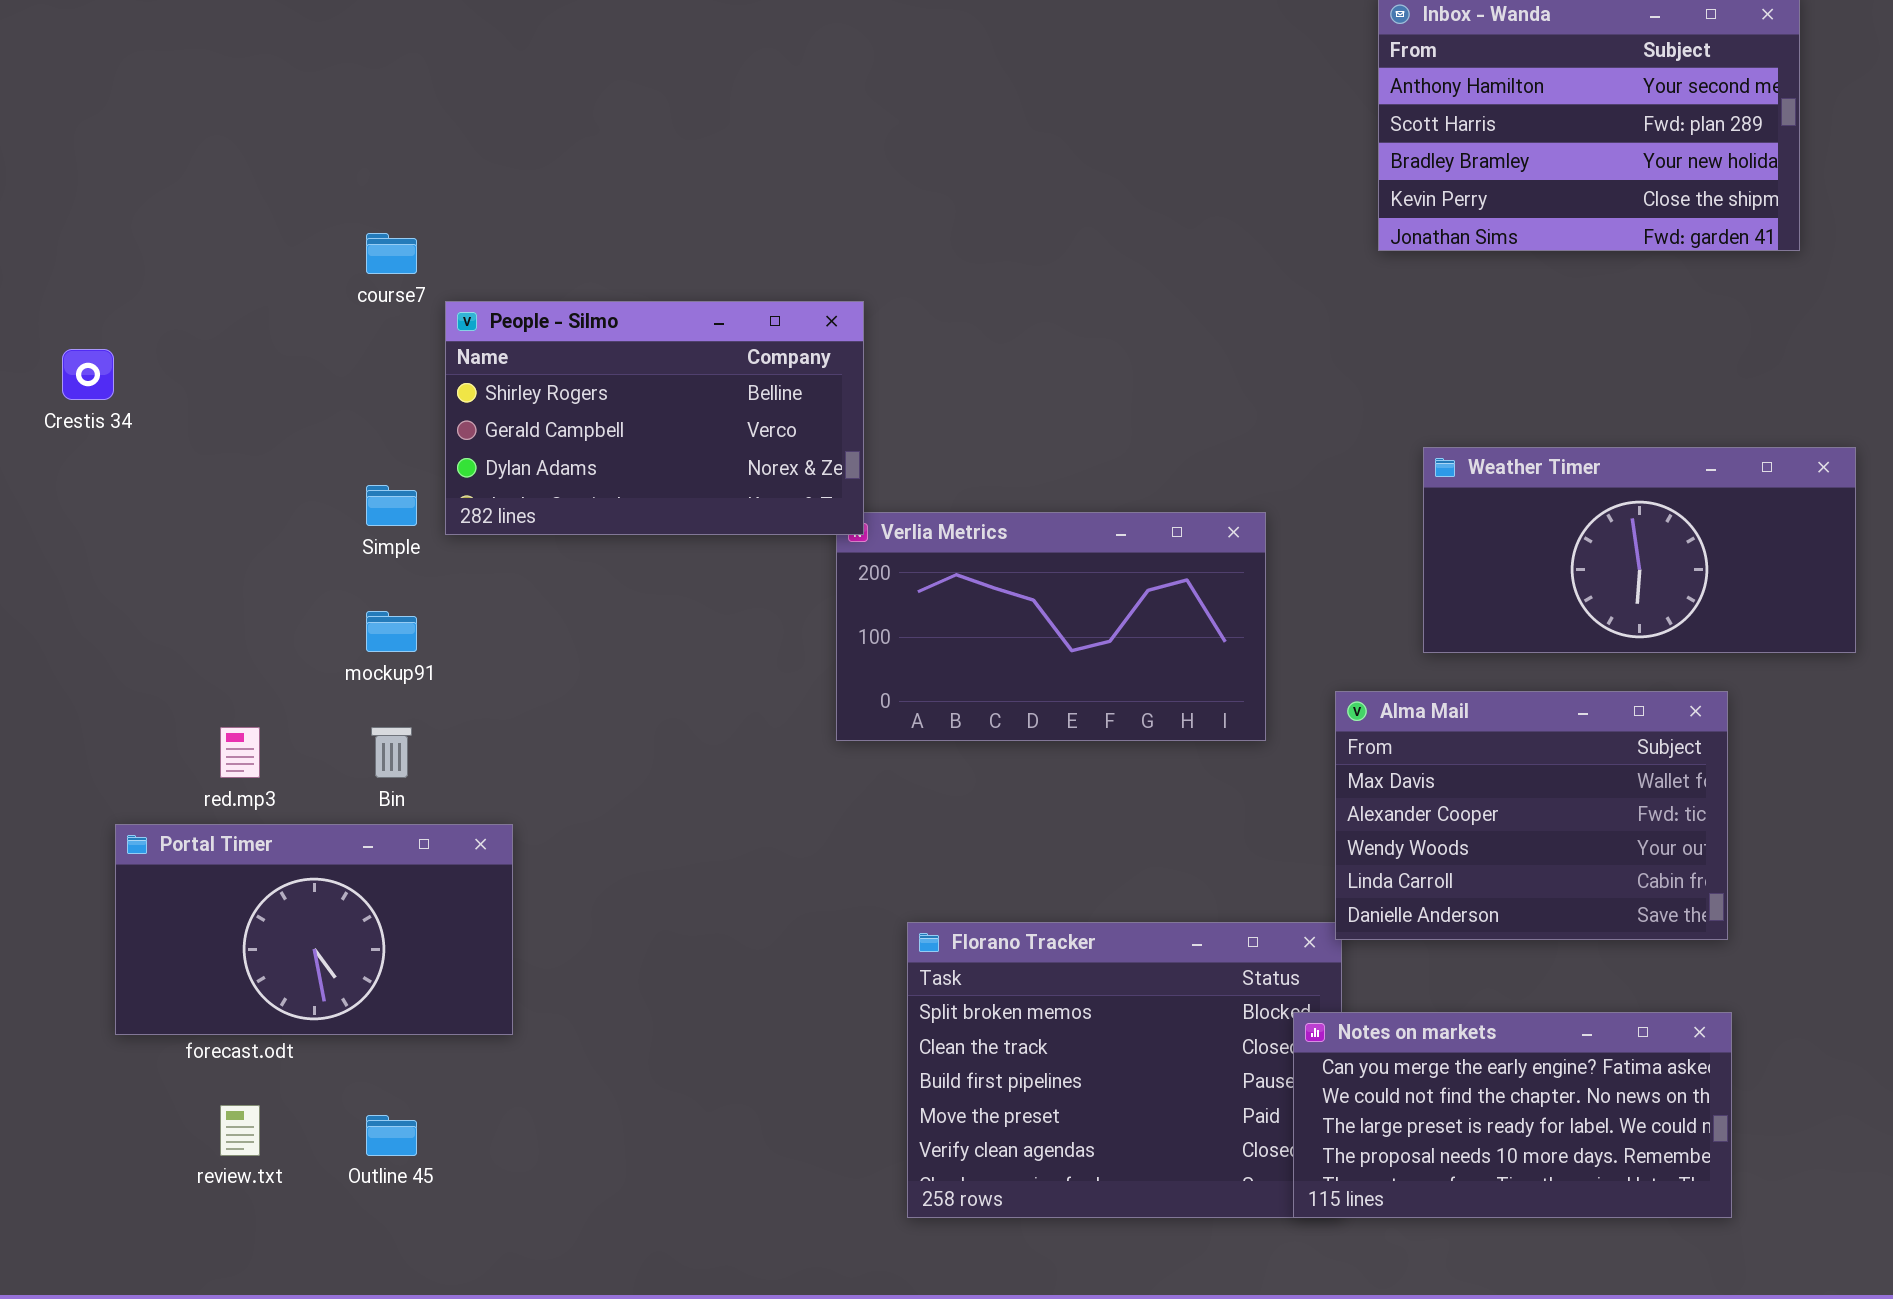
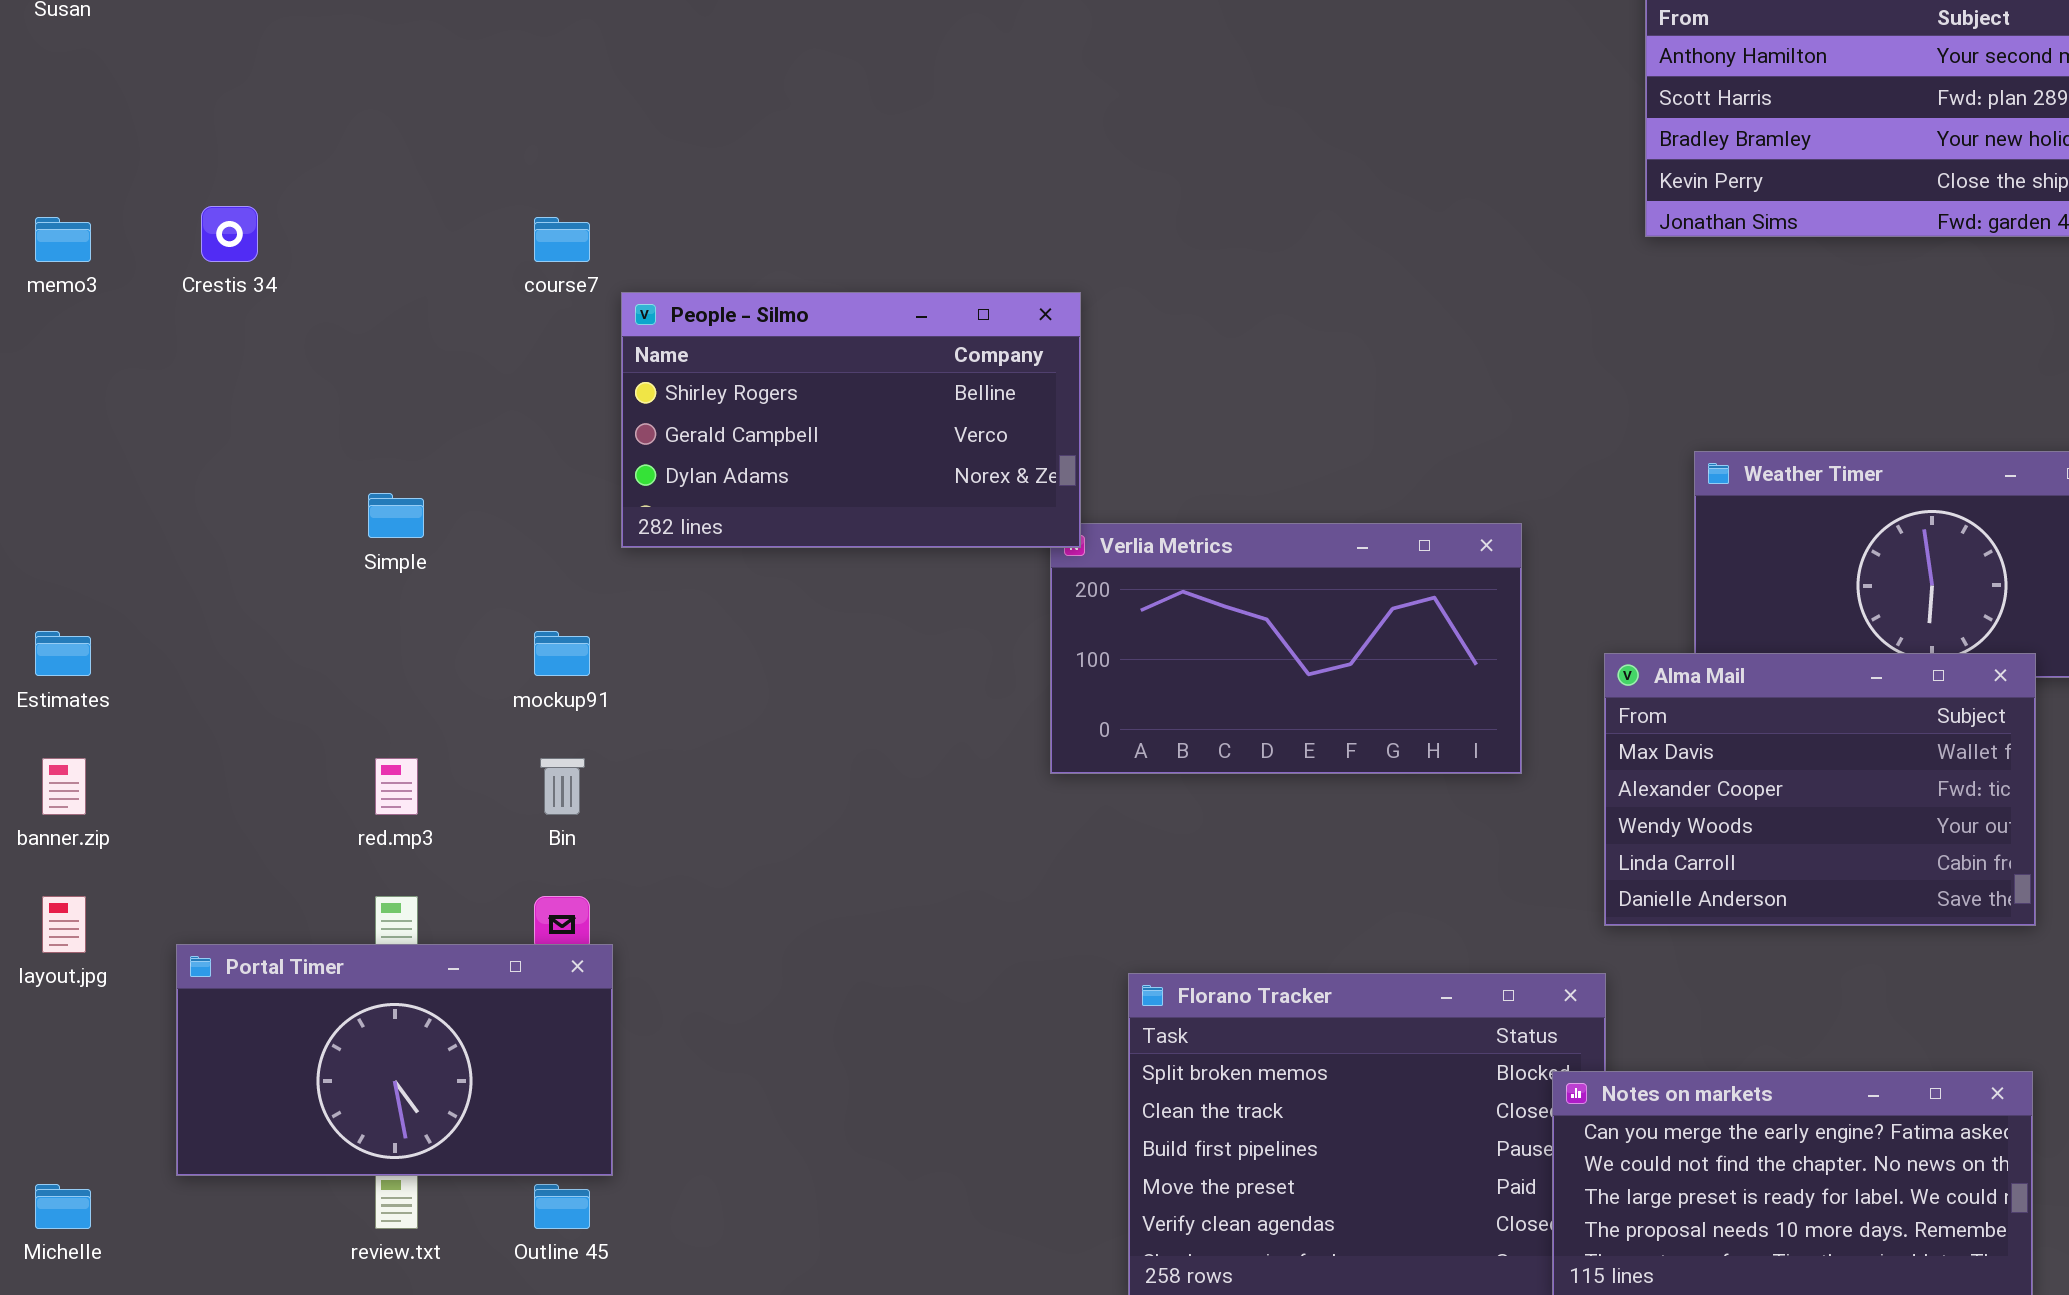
Crestis 34: [62,349,114,400] -> [201,206,258,262], moved
Simple: [366,485,417,526] -> [368,493,424,538], moved
Alma Mail: [1335,691,1728,940] -> [1604,653,2036,926], moved
Portal Timer: [115,824,513,1035] -> [176,944,613,1176], moved

